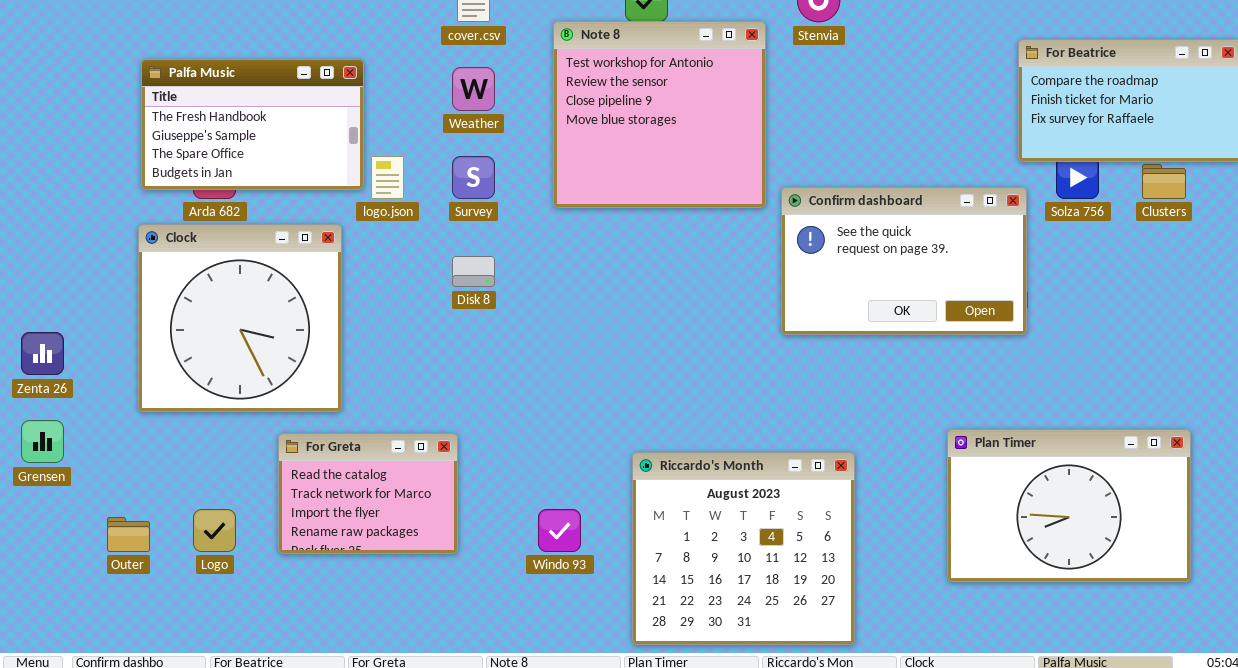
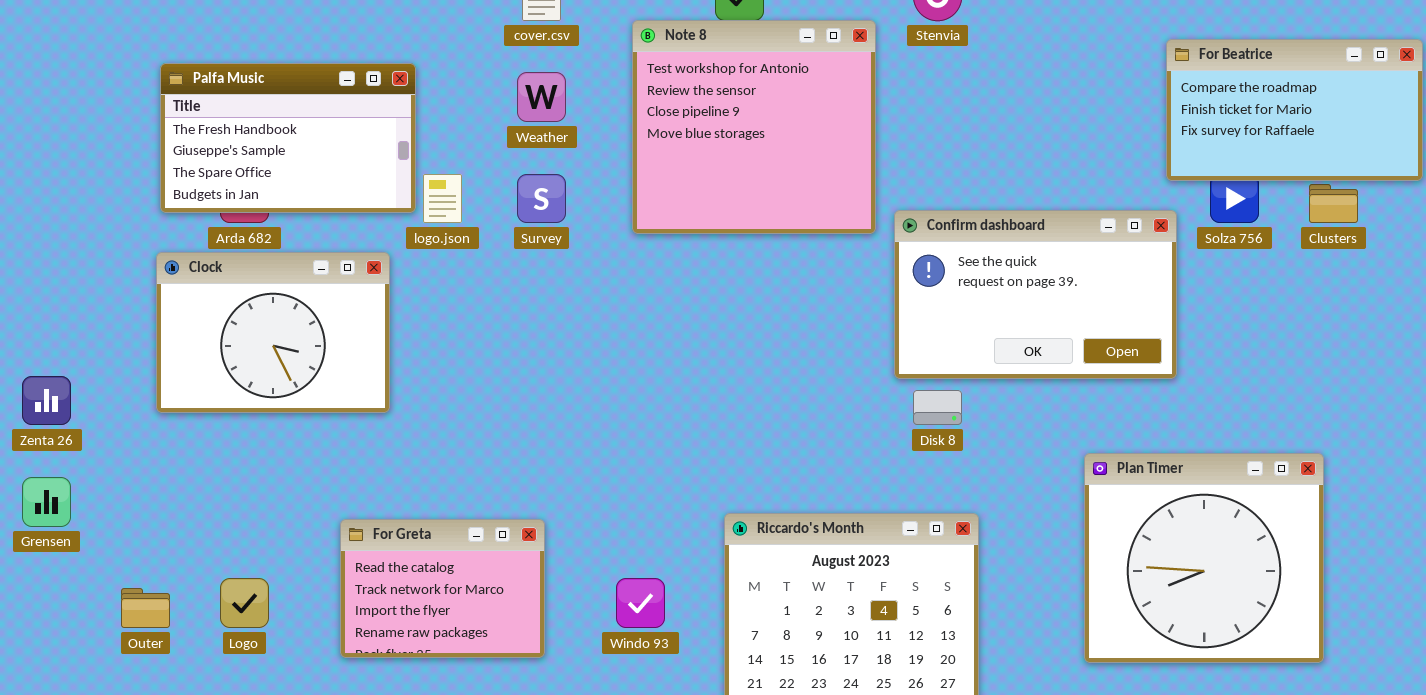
Clock: [138,224,342,412] -> [156,252,390,413], resized
Disk 8: [452,256,495,287] -> [913,390,962,425], moved
Plan Timer: [947,429,1191,582] -> [1084,453,1324,663], resized
For Greta: [278,433,458,554] -> [340,519,545,658], moved

